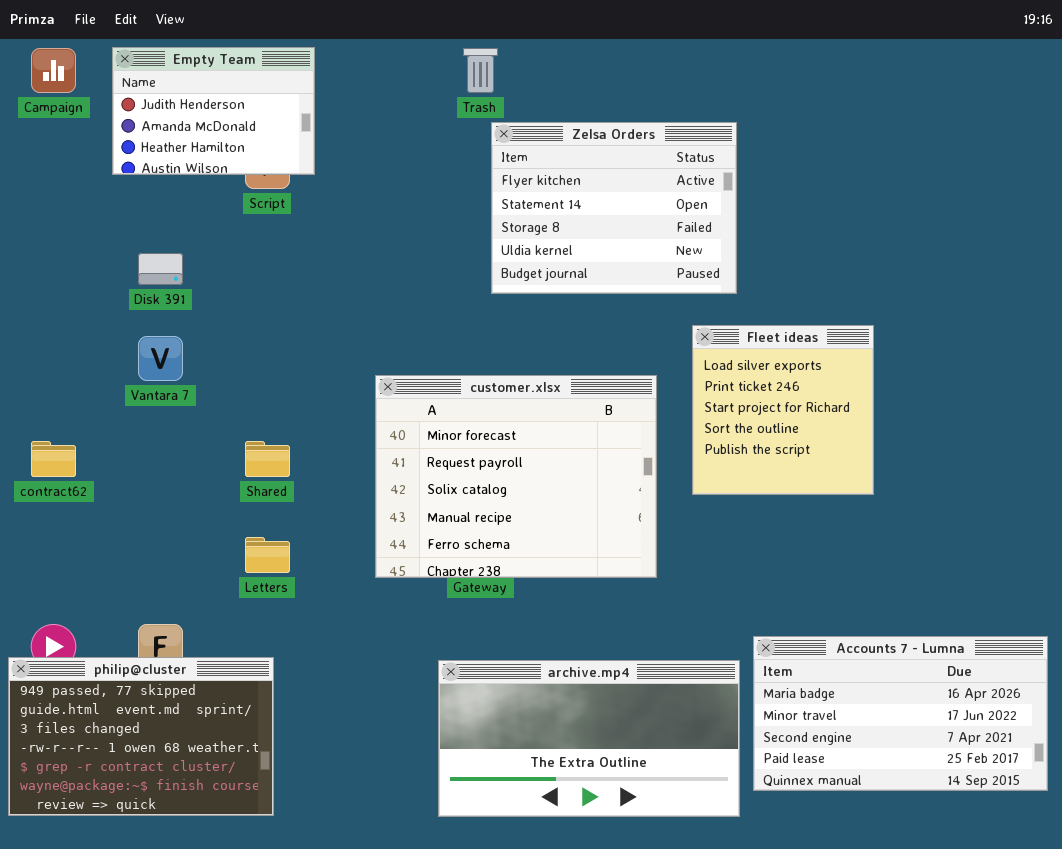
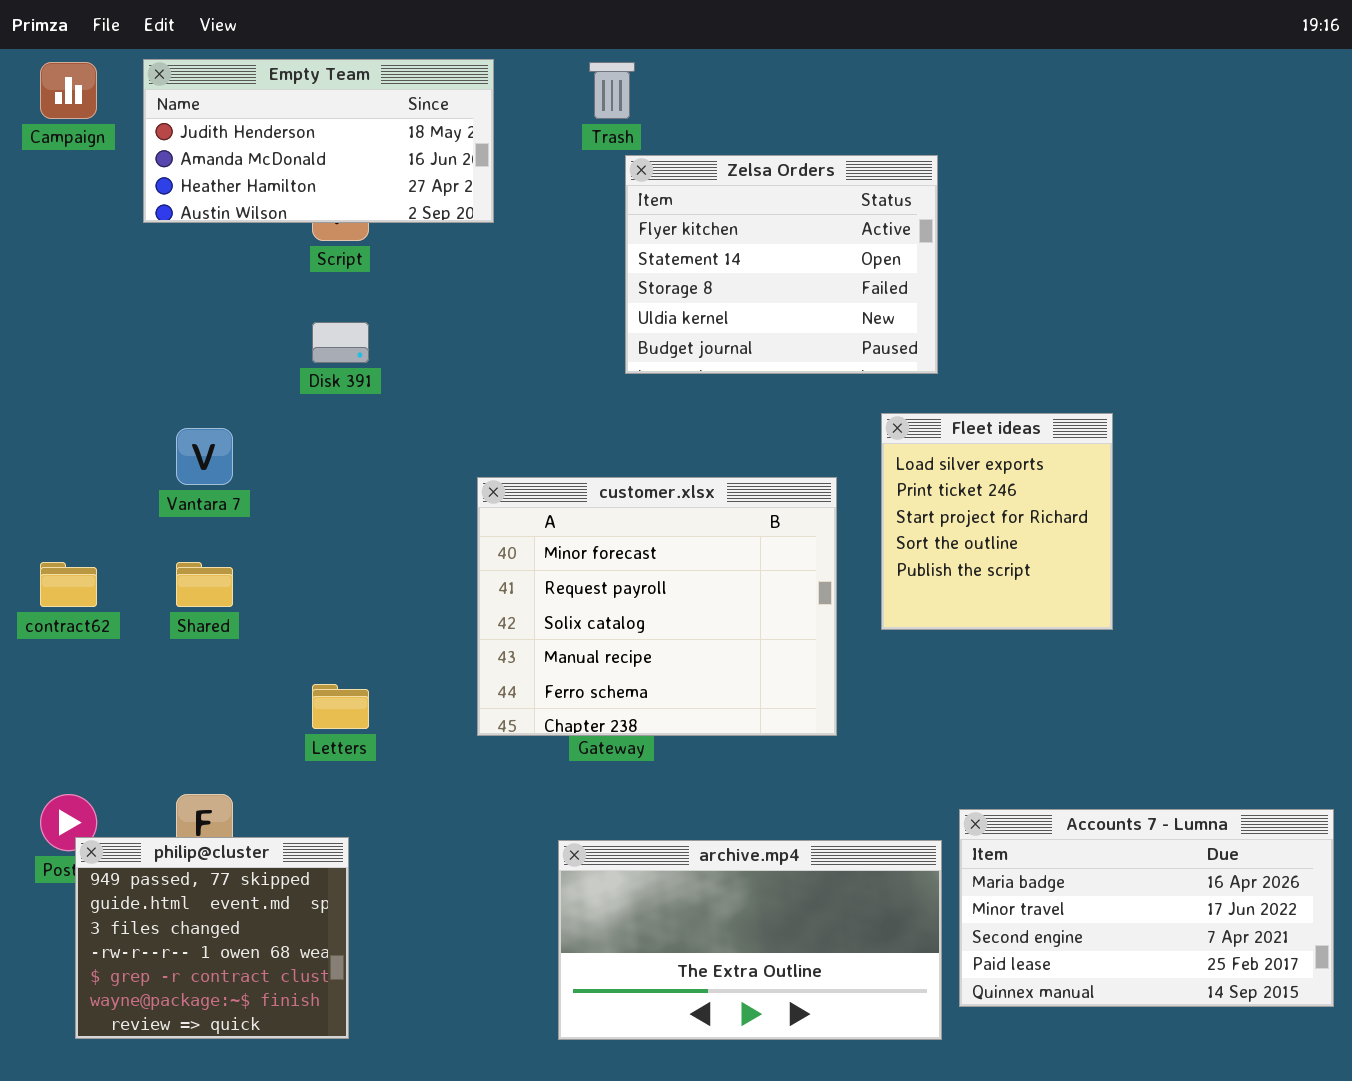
Empty Team: [112,47,315,175] -> [143,59,494,223], resized
Disk 391: [138,253,183,285] -> [312,322,369,363], moved
Shared: [245,441,290,477] -> [176,562,233,607], moved
philip@cluster: [8,657,274,816] -> [75,837,349,1039], resized

